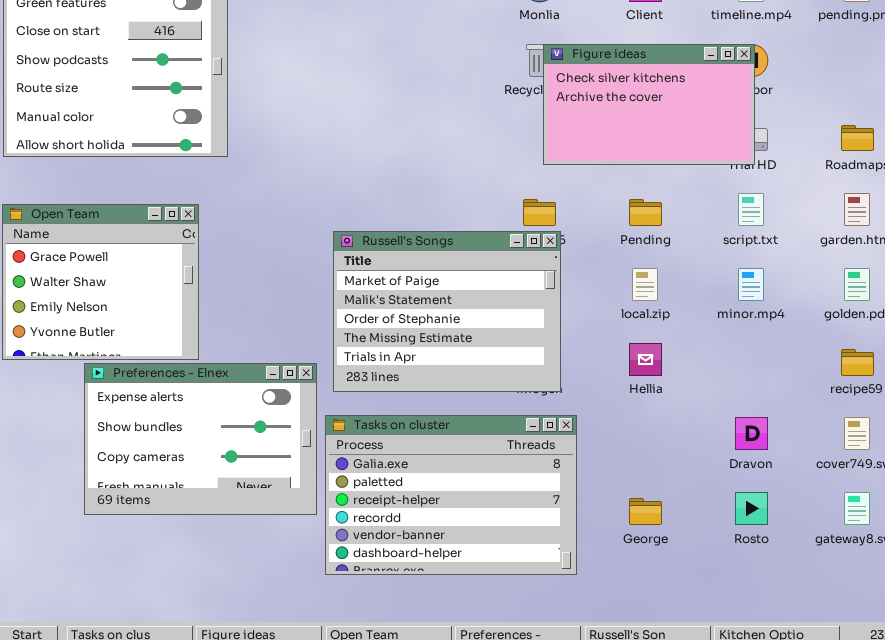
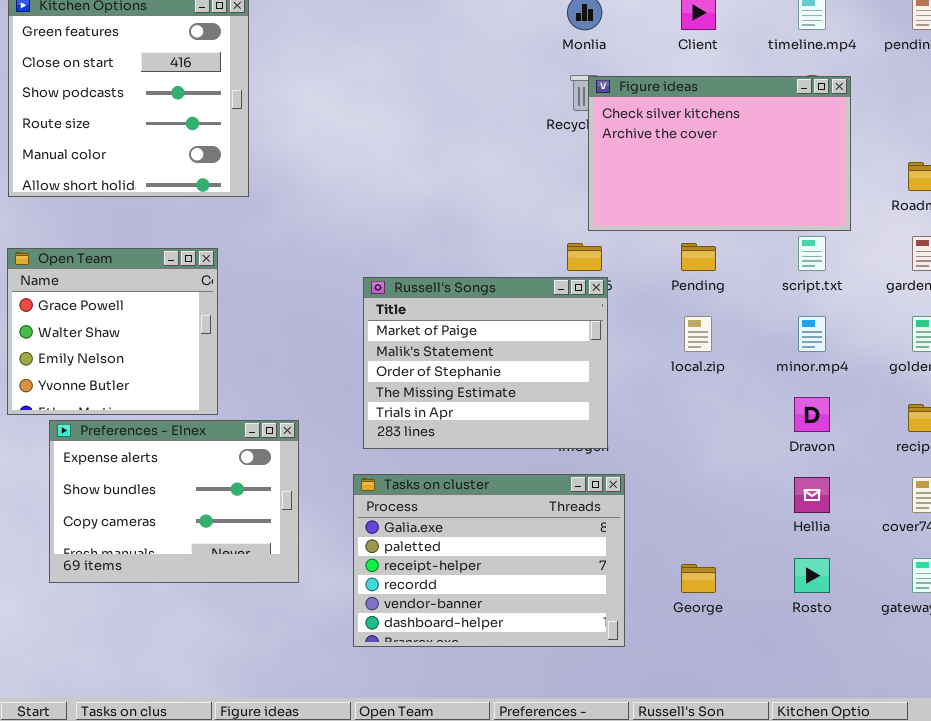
Figure ideas: [543,44,755,165] -> [588,76,851,231], resized
Hellia: [629,343,662,376] -> [794,477,830,513], moved
Preferences - Elnex: [84,363,317,515] -> [49,420,299,583], moved
Dravon: [735,417,768,450] -> [794,397,830,432], moved

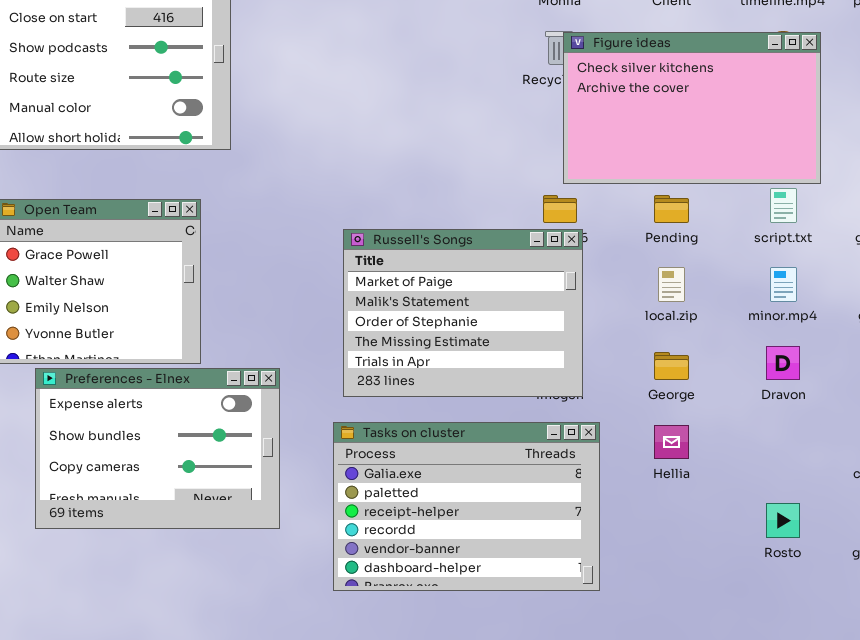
Hellia: [794,477,830,513] -> [654,425,689,459], moved
George: [681,564,716,593] -> [654,352,689,380], moved

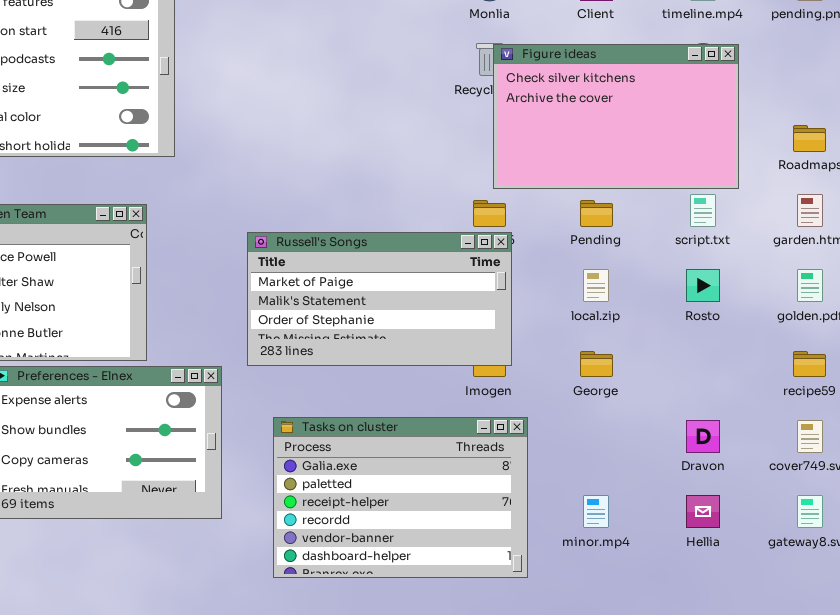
Russell's Songs: [343,229,583,397] -> [247,232,512,366], resized
minor.mp4: [770,267,797,302] -> [583,495,609,528], moved
Dravon: [766,346,800,380] -> [686,420,720,453], moved
Hellia: [654,425,689,459] -> [686,495,720,528], moved
Rosto: [766,503,800,538] -> [686,269,720,302], moved

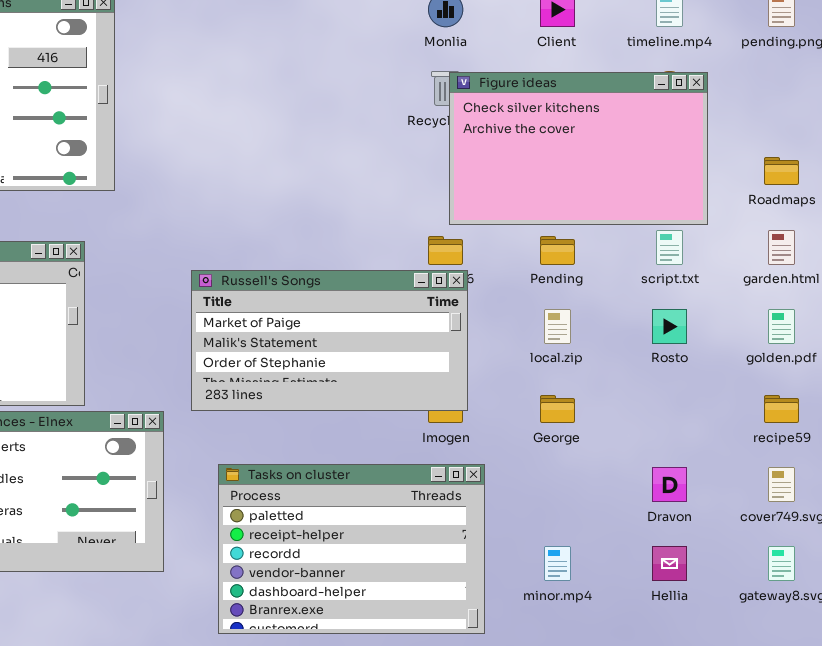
Tasks on cluster: [273,417,528,578] -> [218,464,485,634], scrolled down 1 row

